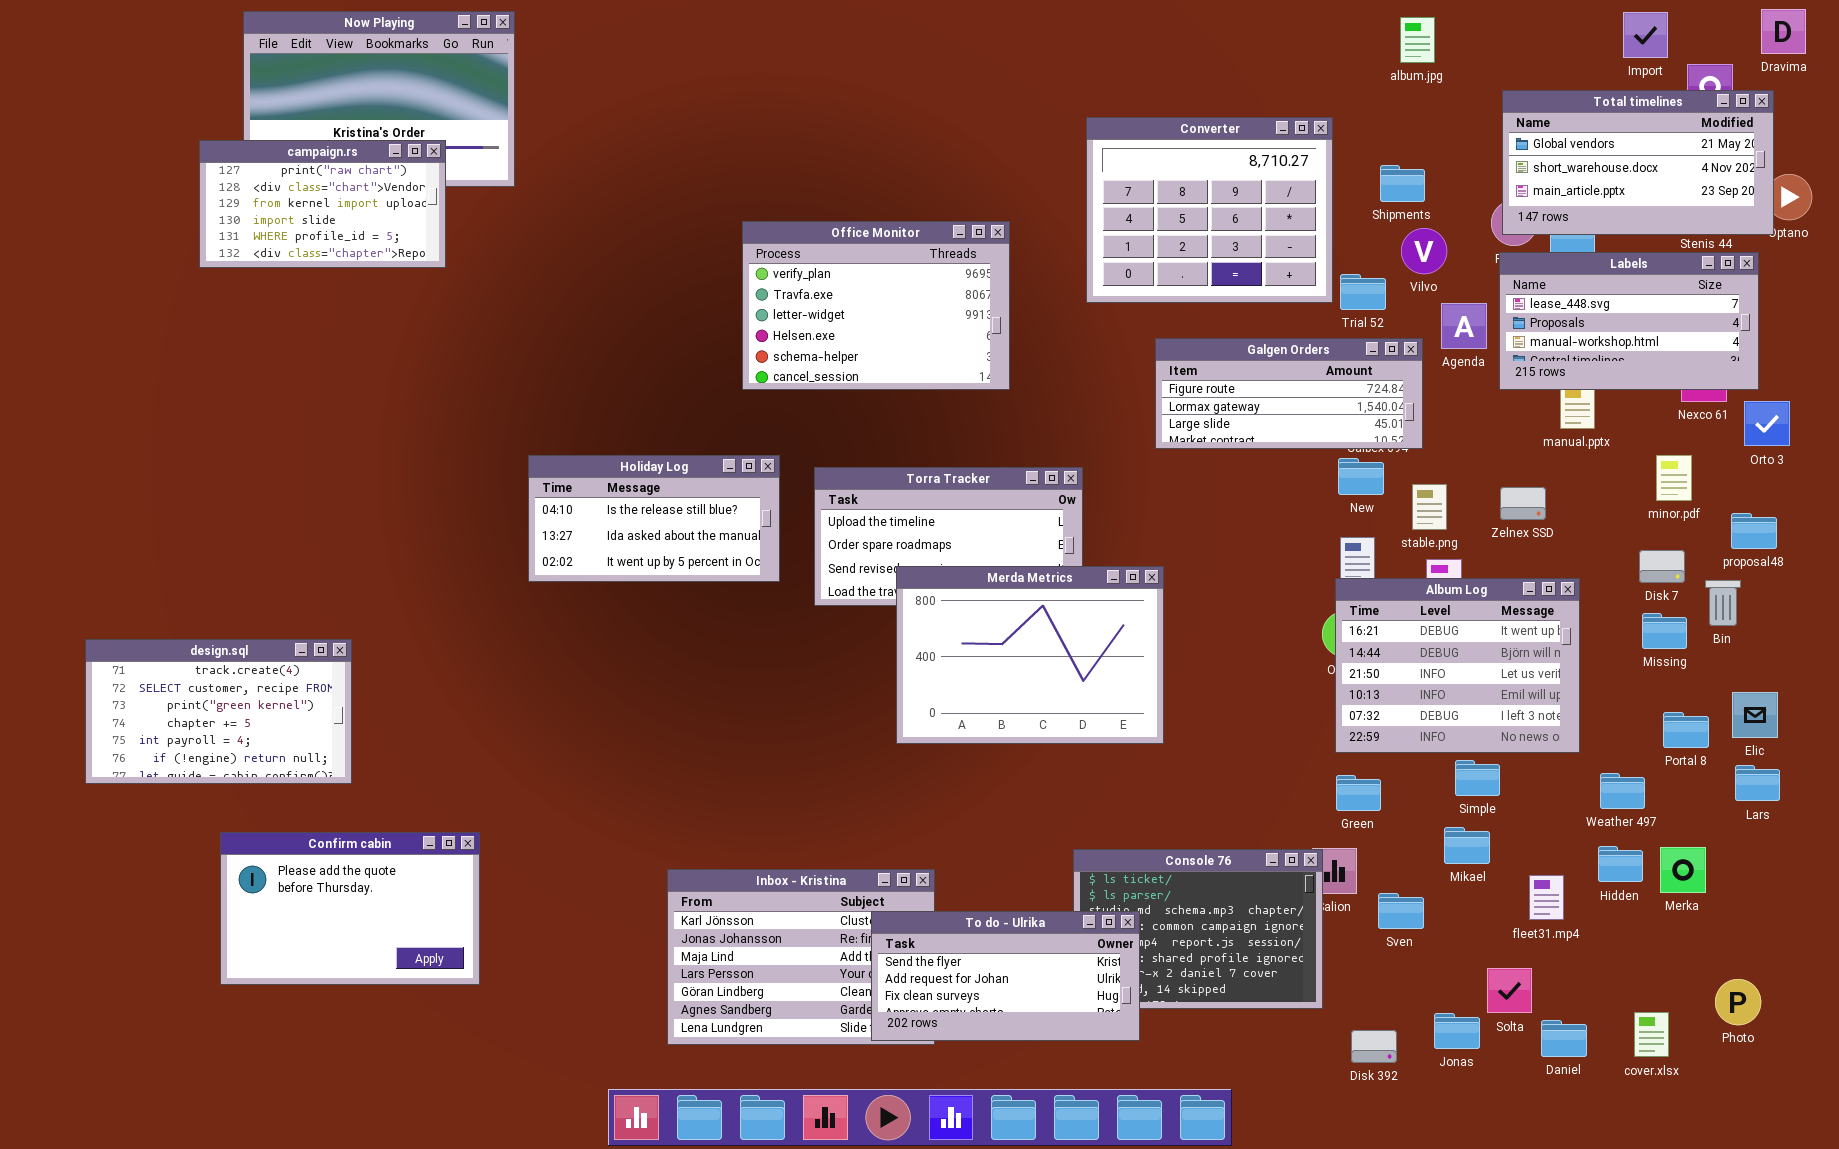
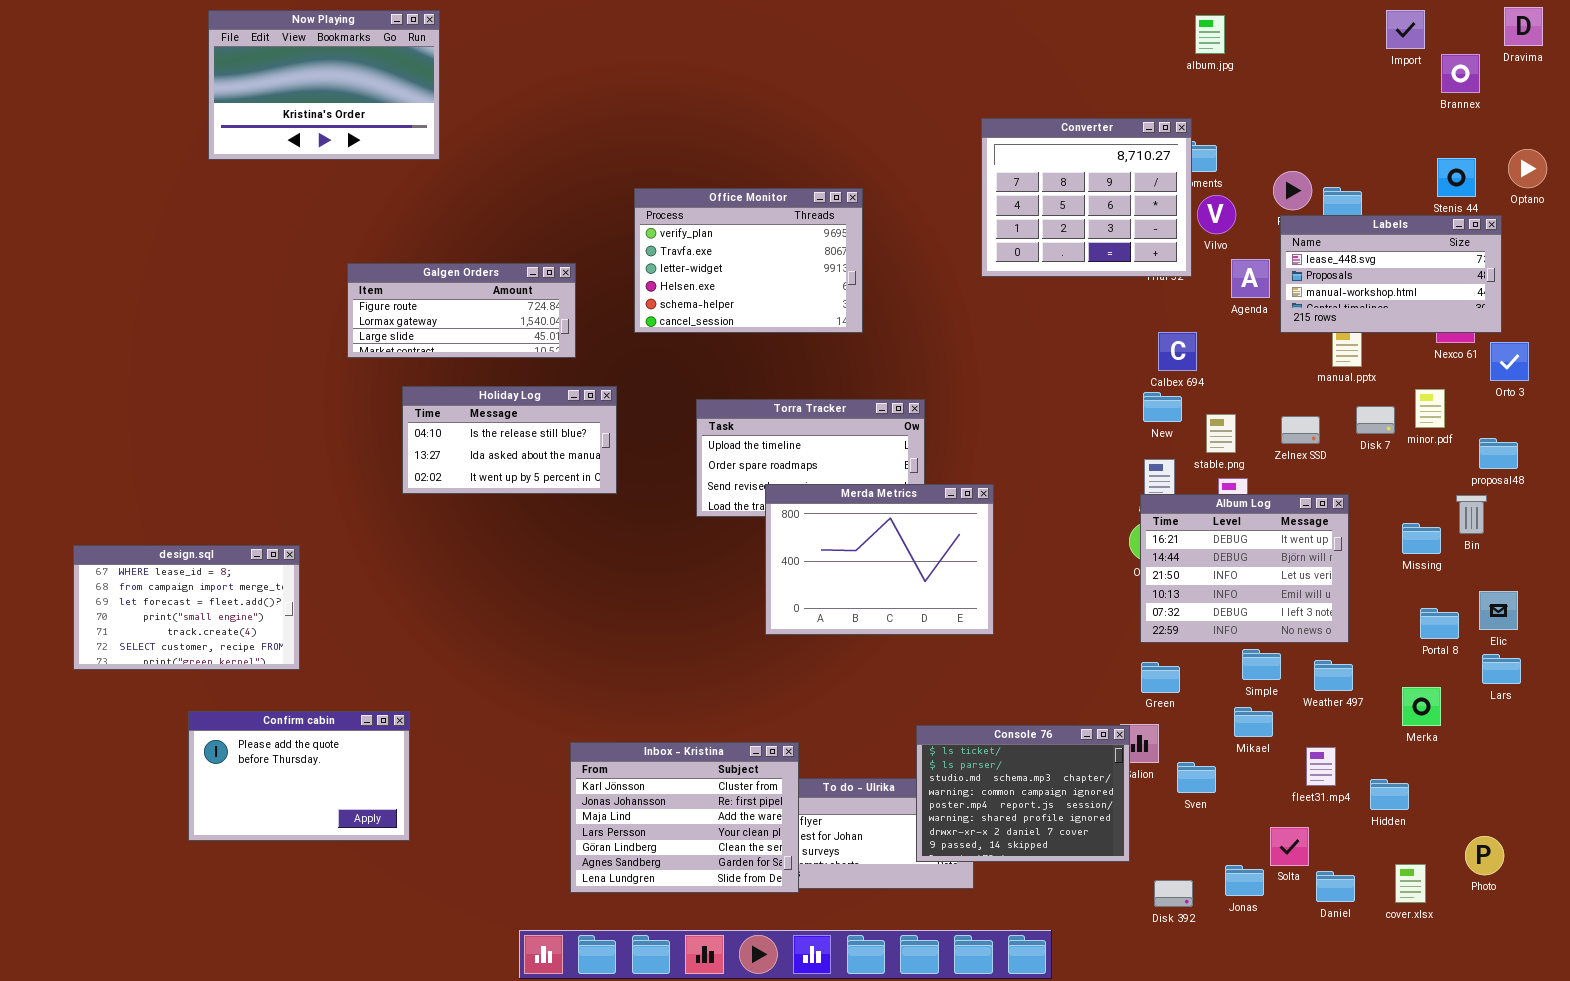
Total timelines: [1502,90,1774,235] -> none, closed
Converter: [1086,117,1333,303] -> [981,118,1192,277], moved
campaign.rs: [199,140,446,268] -> none, closed
Galgen Orders: [1155,338,1423,449] -> [347,263,576,358], moved
Holiday Log: [528,455,780,582] -> [402,386,617,494], moved
Disk 7: [1639,550,1685,583] -> [1356,406,1395,434], moved
design.sql: [85,639,352,784] -> [73,545,300,670], scrolled up 4 rows
Weather 497: [1600,773,1645,809] -> [1314,660,1353,691], moved
Hidden: [1598,846,1643,882] -> [1370,779,1409,810], moved
Merka: [1660,847,1706,893] -> [1402,687,1441,726], moved
Console 76: [1073,849,1323,1009] -> [916,725,1130,862], raised
Inbox - Kristina: [667,869,935,1045] -> [570,742,799,893], raised

